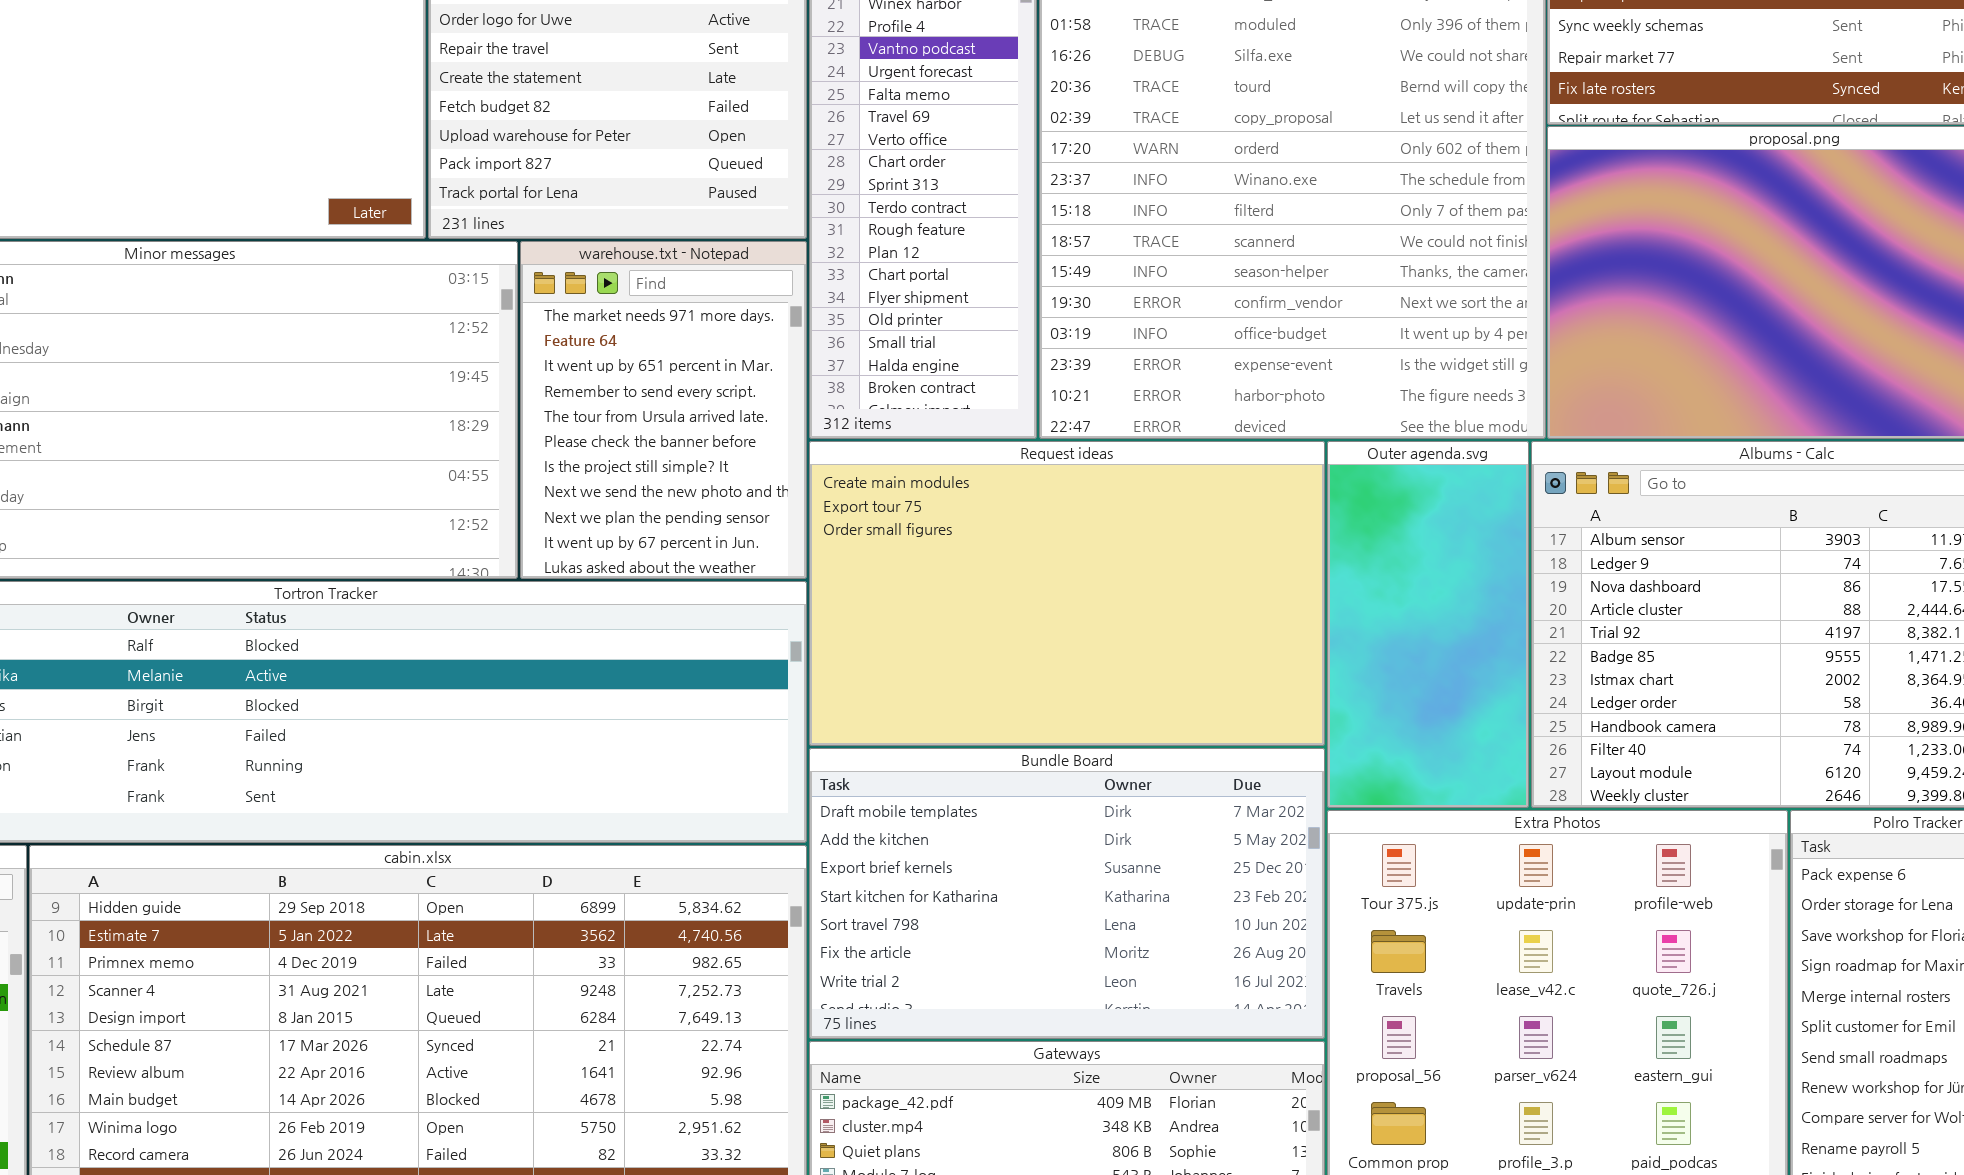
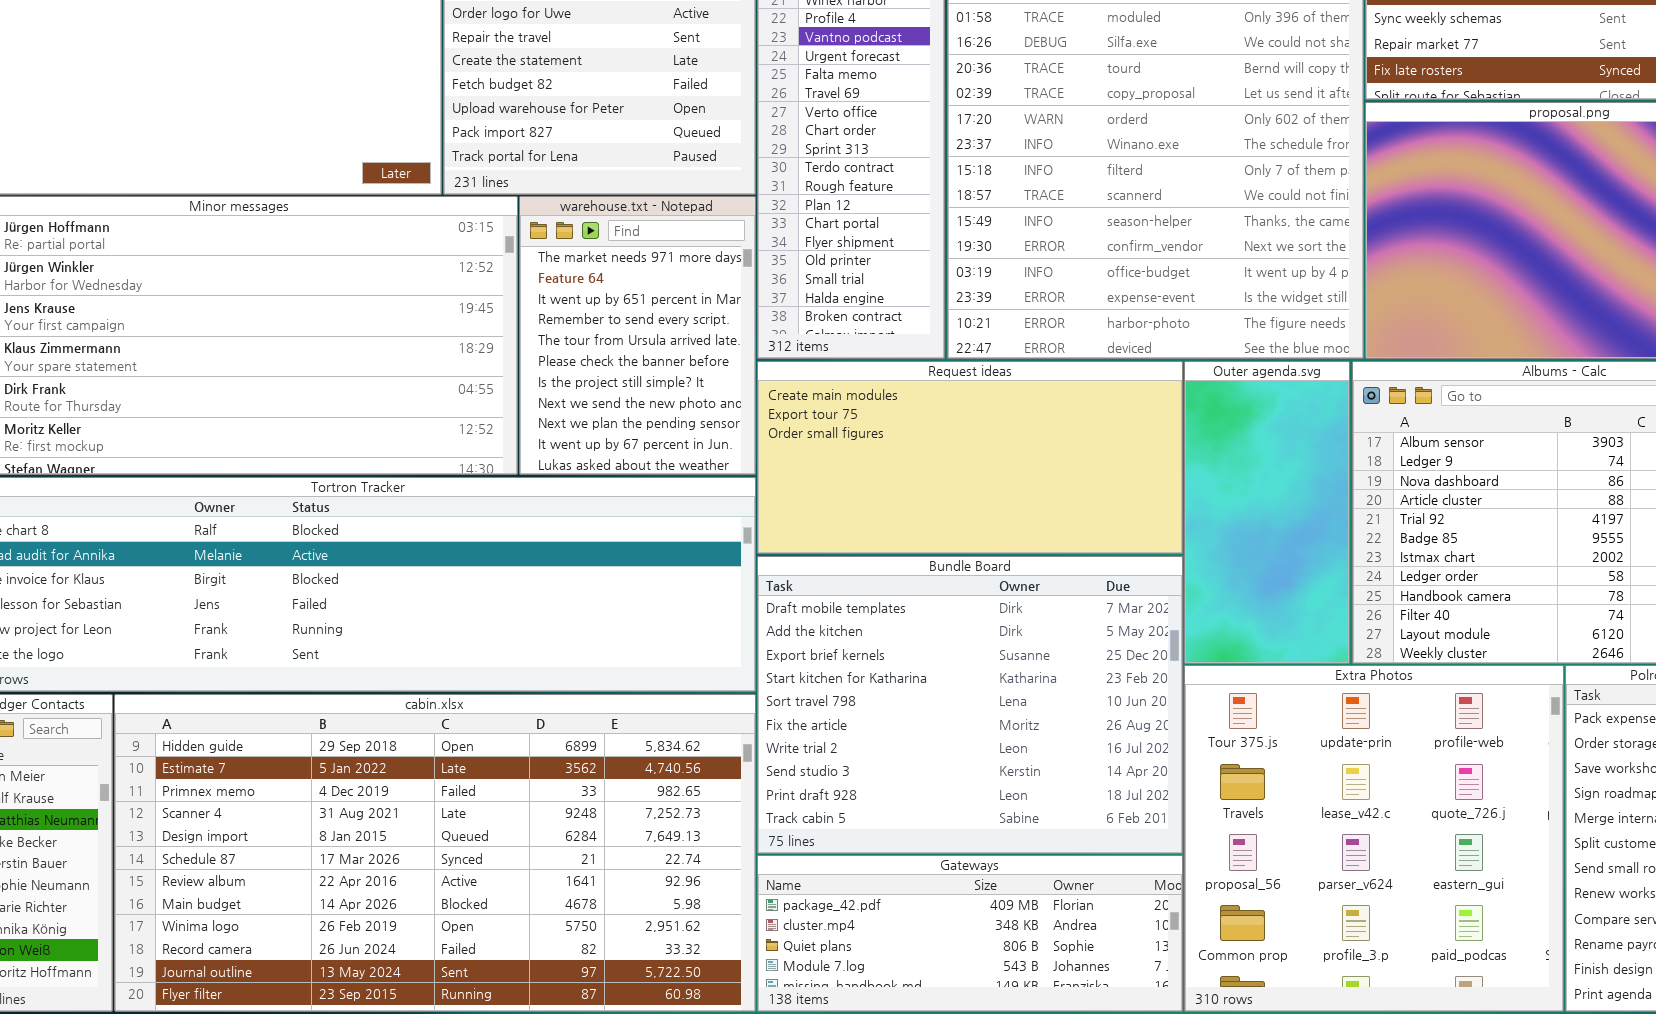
Request ideas: [809,441,1325,746] -> [757,361,1183,554], resized
Bundle Board: [809,748,1325,1039] -> [757,556,1183,854], resized

